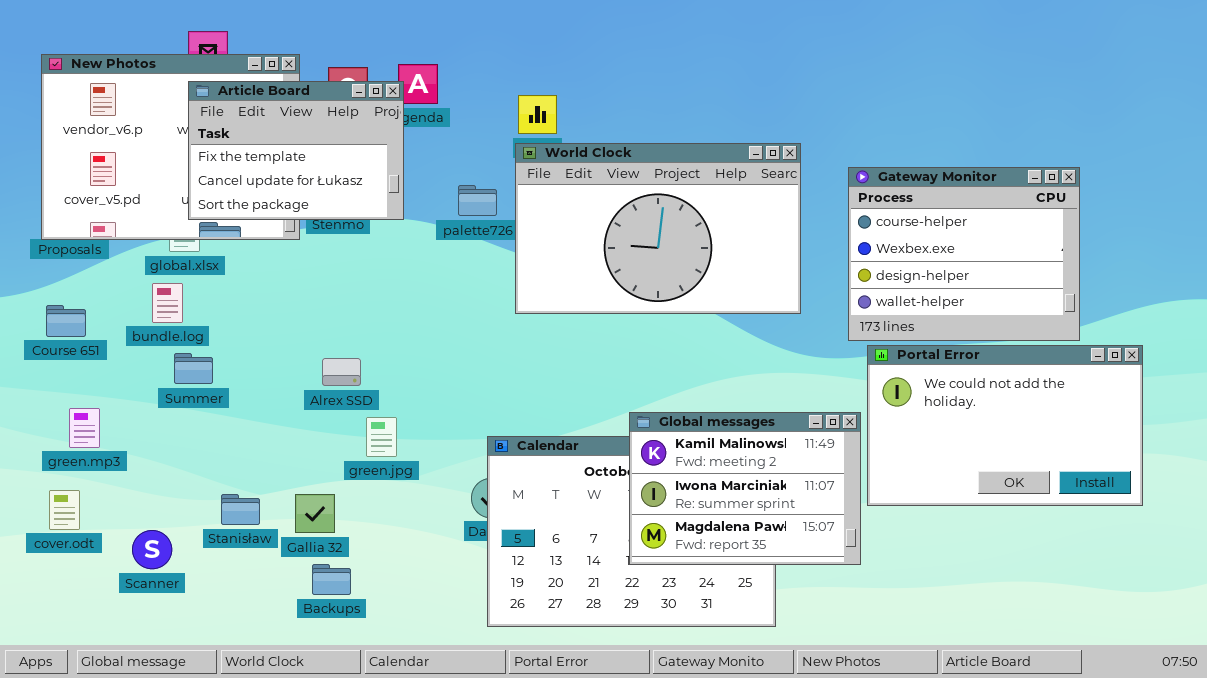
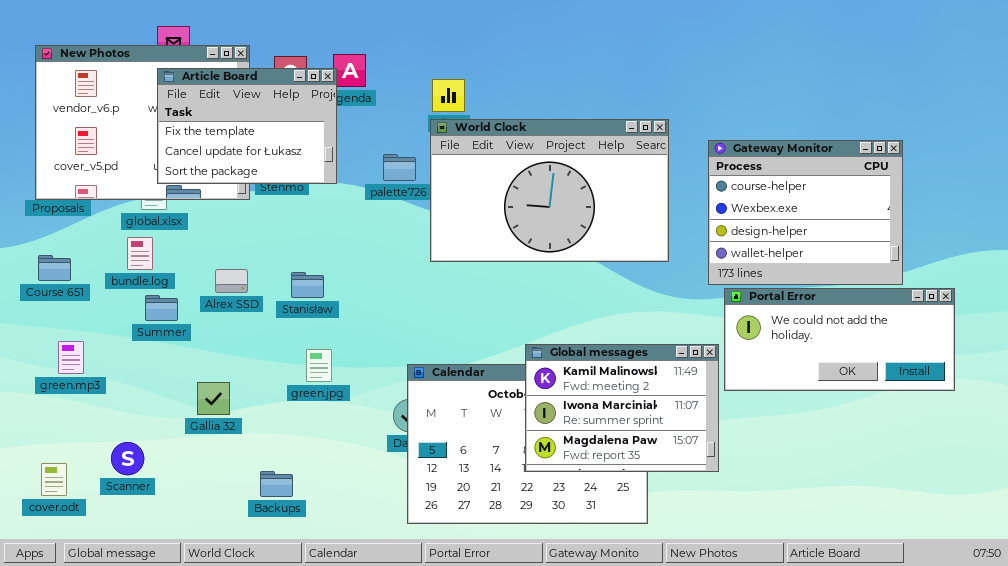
Portal Error: [867,345,1143,506] -> [724,288,955,391], resized
Alrex SSD: [322,358,361,386] -> [215,269,248,293], moved
cover.odt: [49,490,80,530] -> [41,463,67,496], moved
Stanisław: [221,494,260,525] -> [291,272,324,298], moved
Gallia 32: [295,494,335,533] -> [197,382,230,415], moved

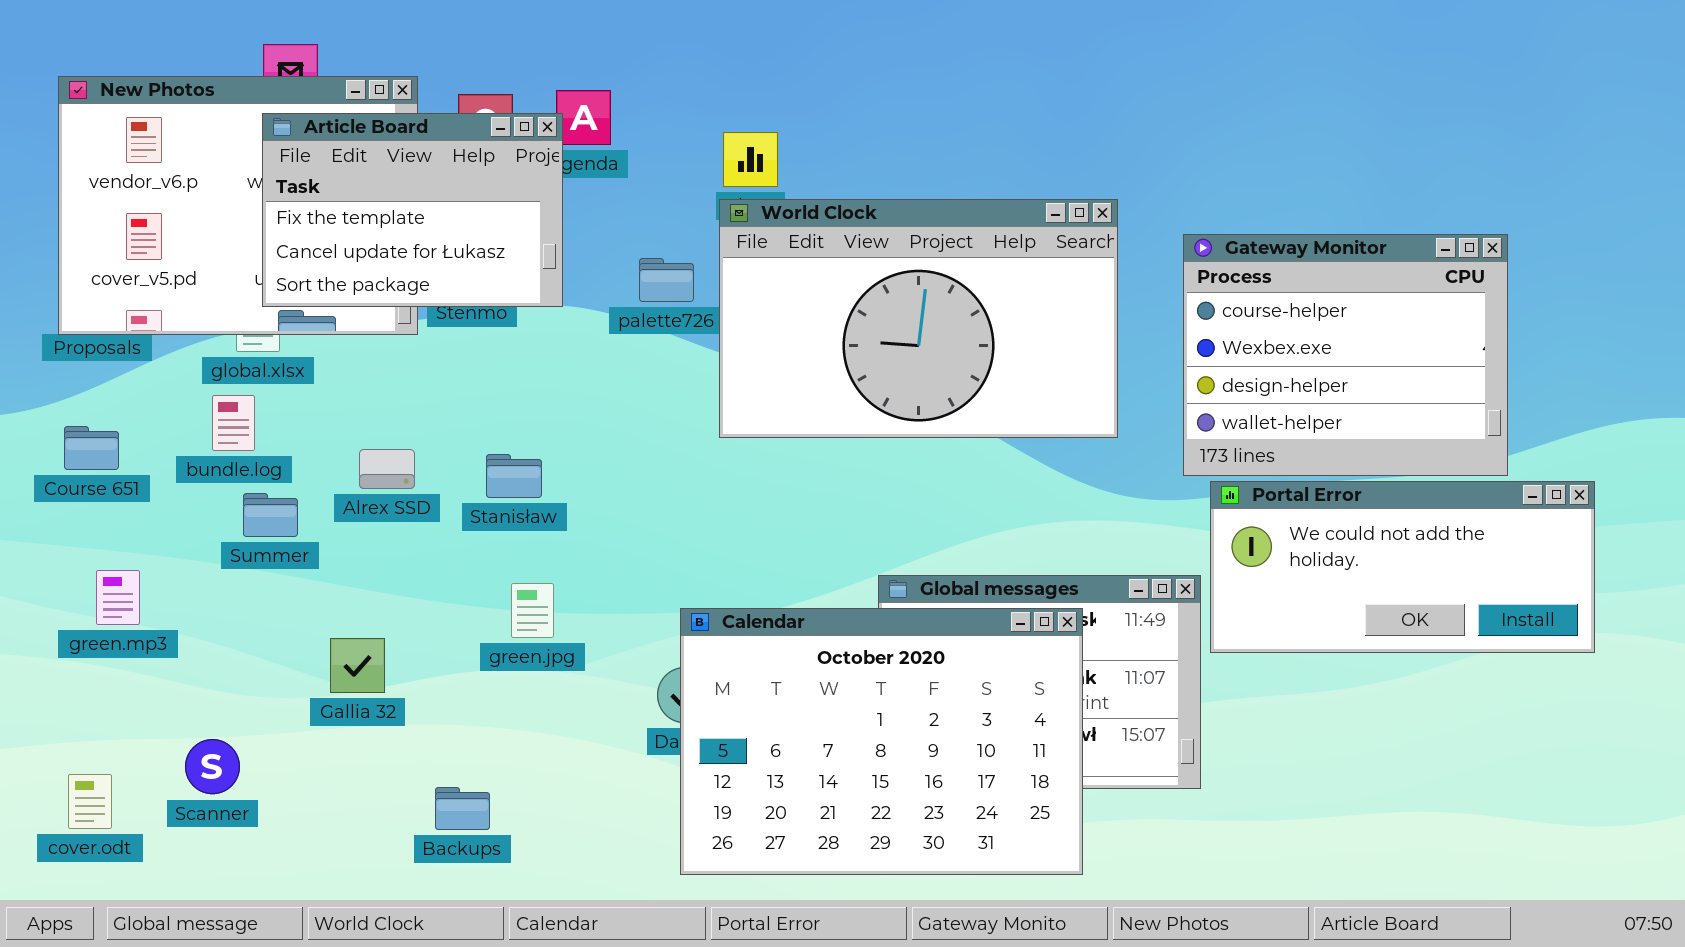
Calendar: [407,364,648,524] -> [680,608,1083,875], raised

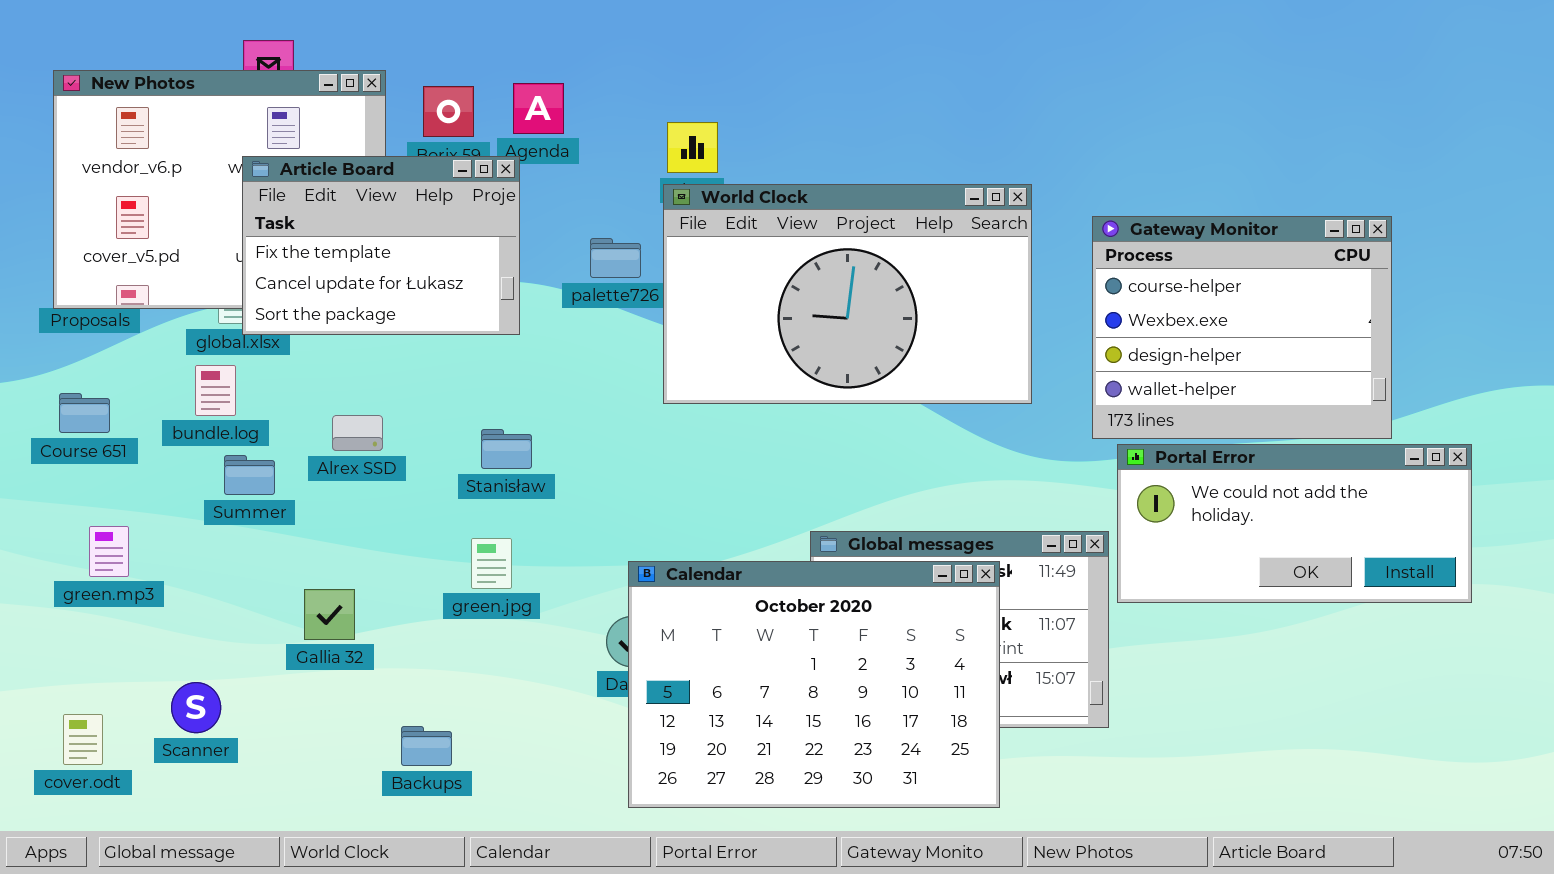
Article Board: [262,113,563,307] -> [242,156,520,335], moved
Stanisław: [486,454,542,498] -> [481,429,532,469], moved

